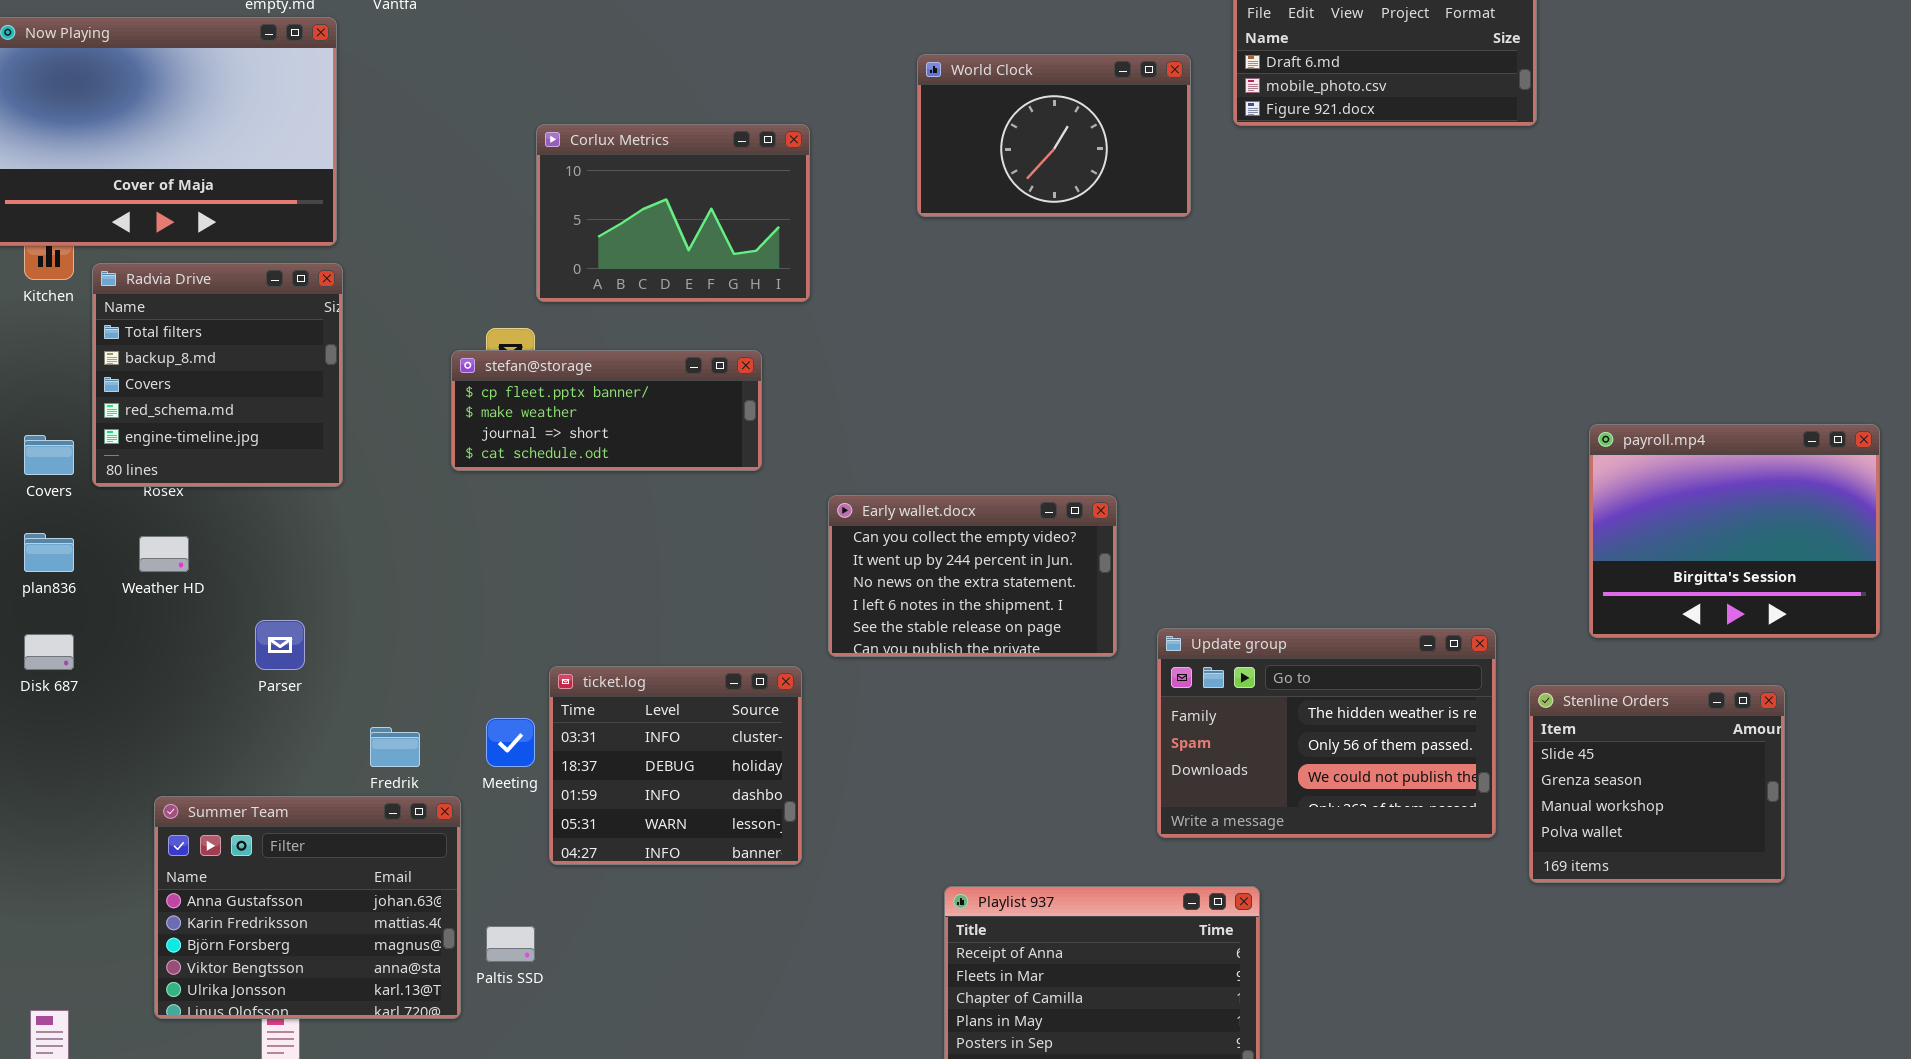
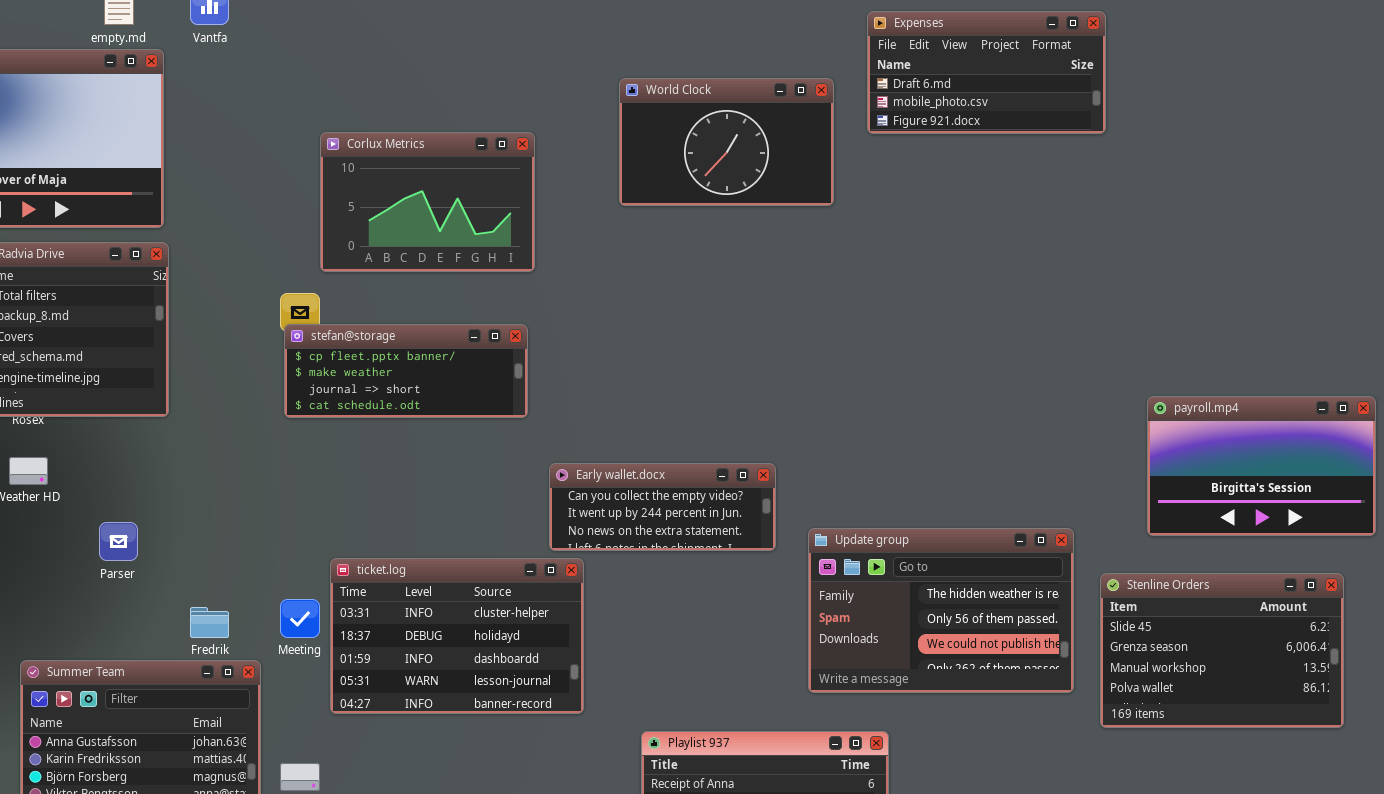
stefan@storage: [451,350,762,471] -> [284,324,528,418], moved
payroll.mp4: [1589,424,1880,638] -> [1147,396,1376,536], resized
Early wallet.docx: [828,495,1117,657] -> [549,463,776,551], resized
ticket.log: [549,666,802,865] -> [330,558,584,714], resized
Stenline Orders: [1529,685,1785,883] -> [1100,573,1344,728], resized

